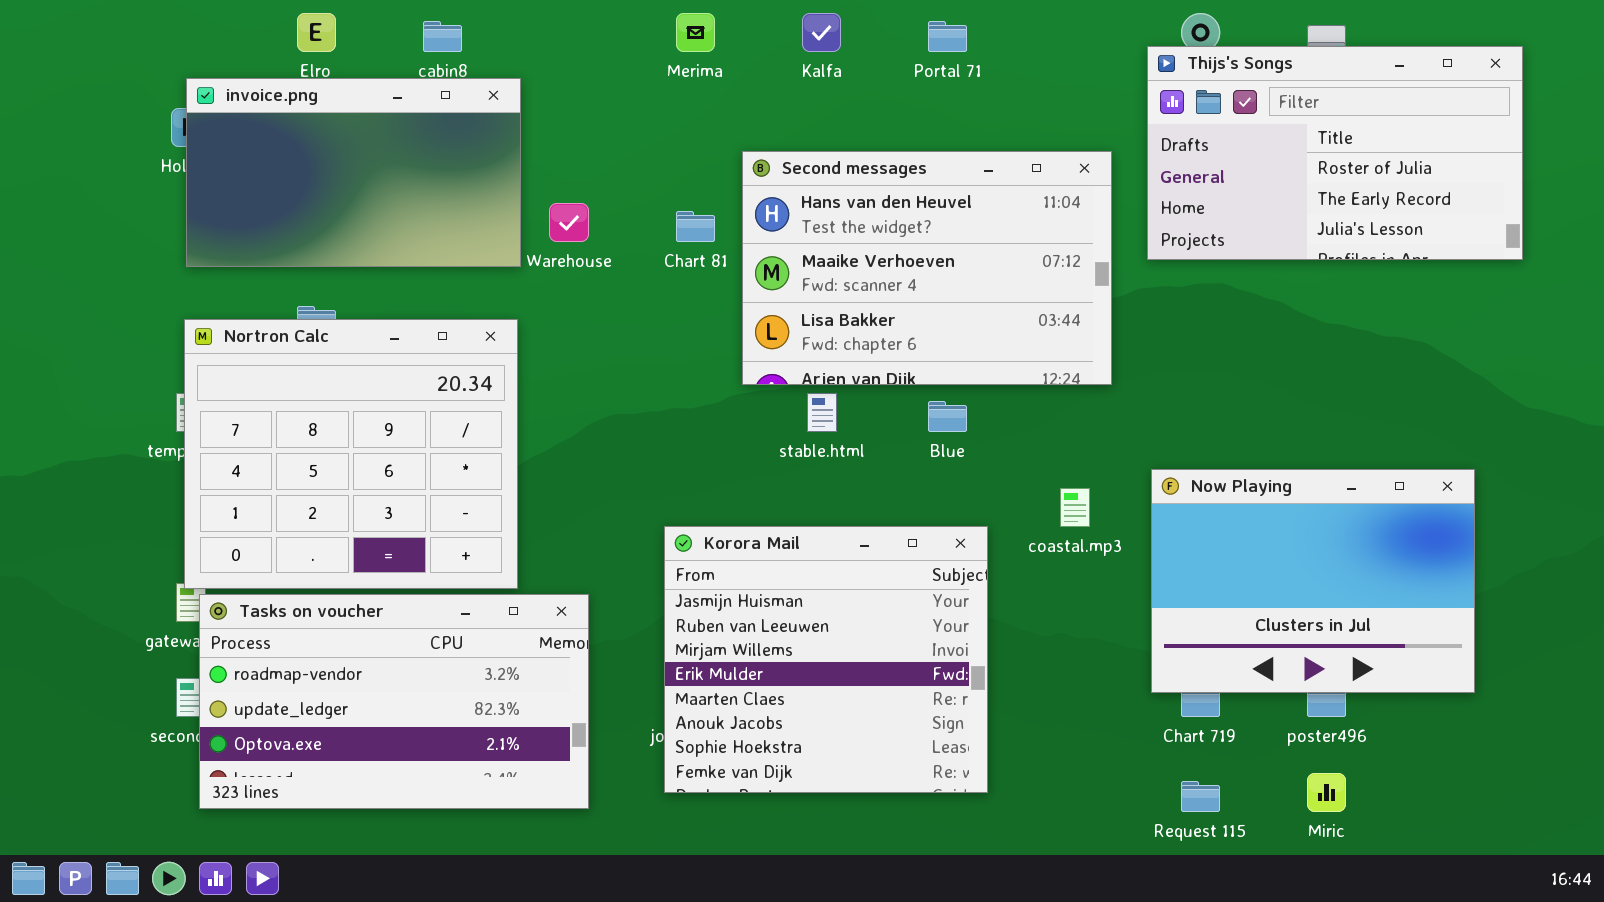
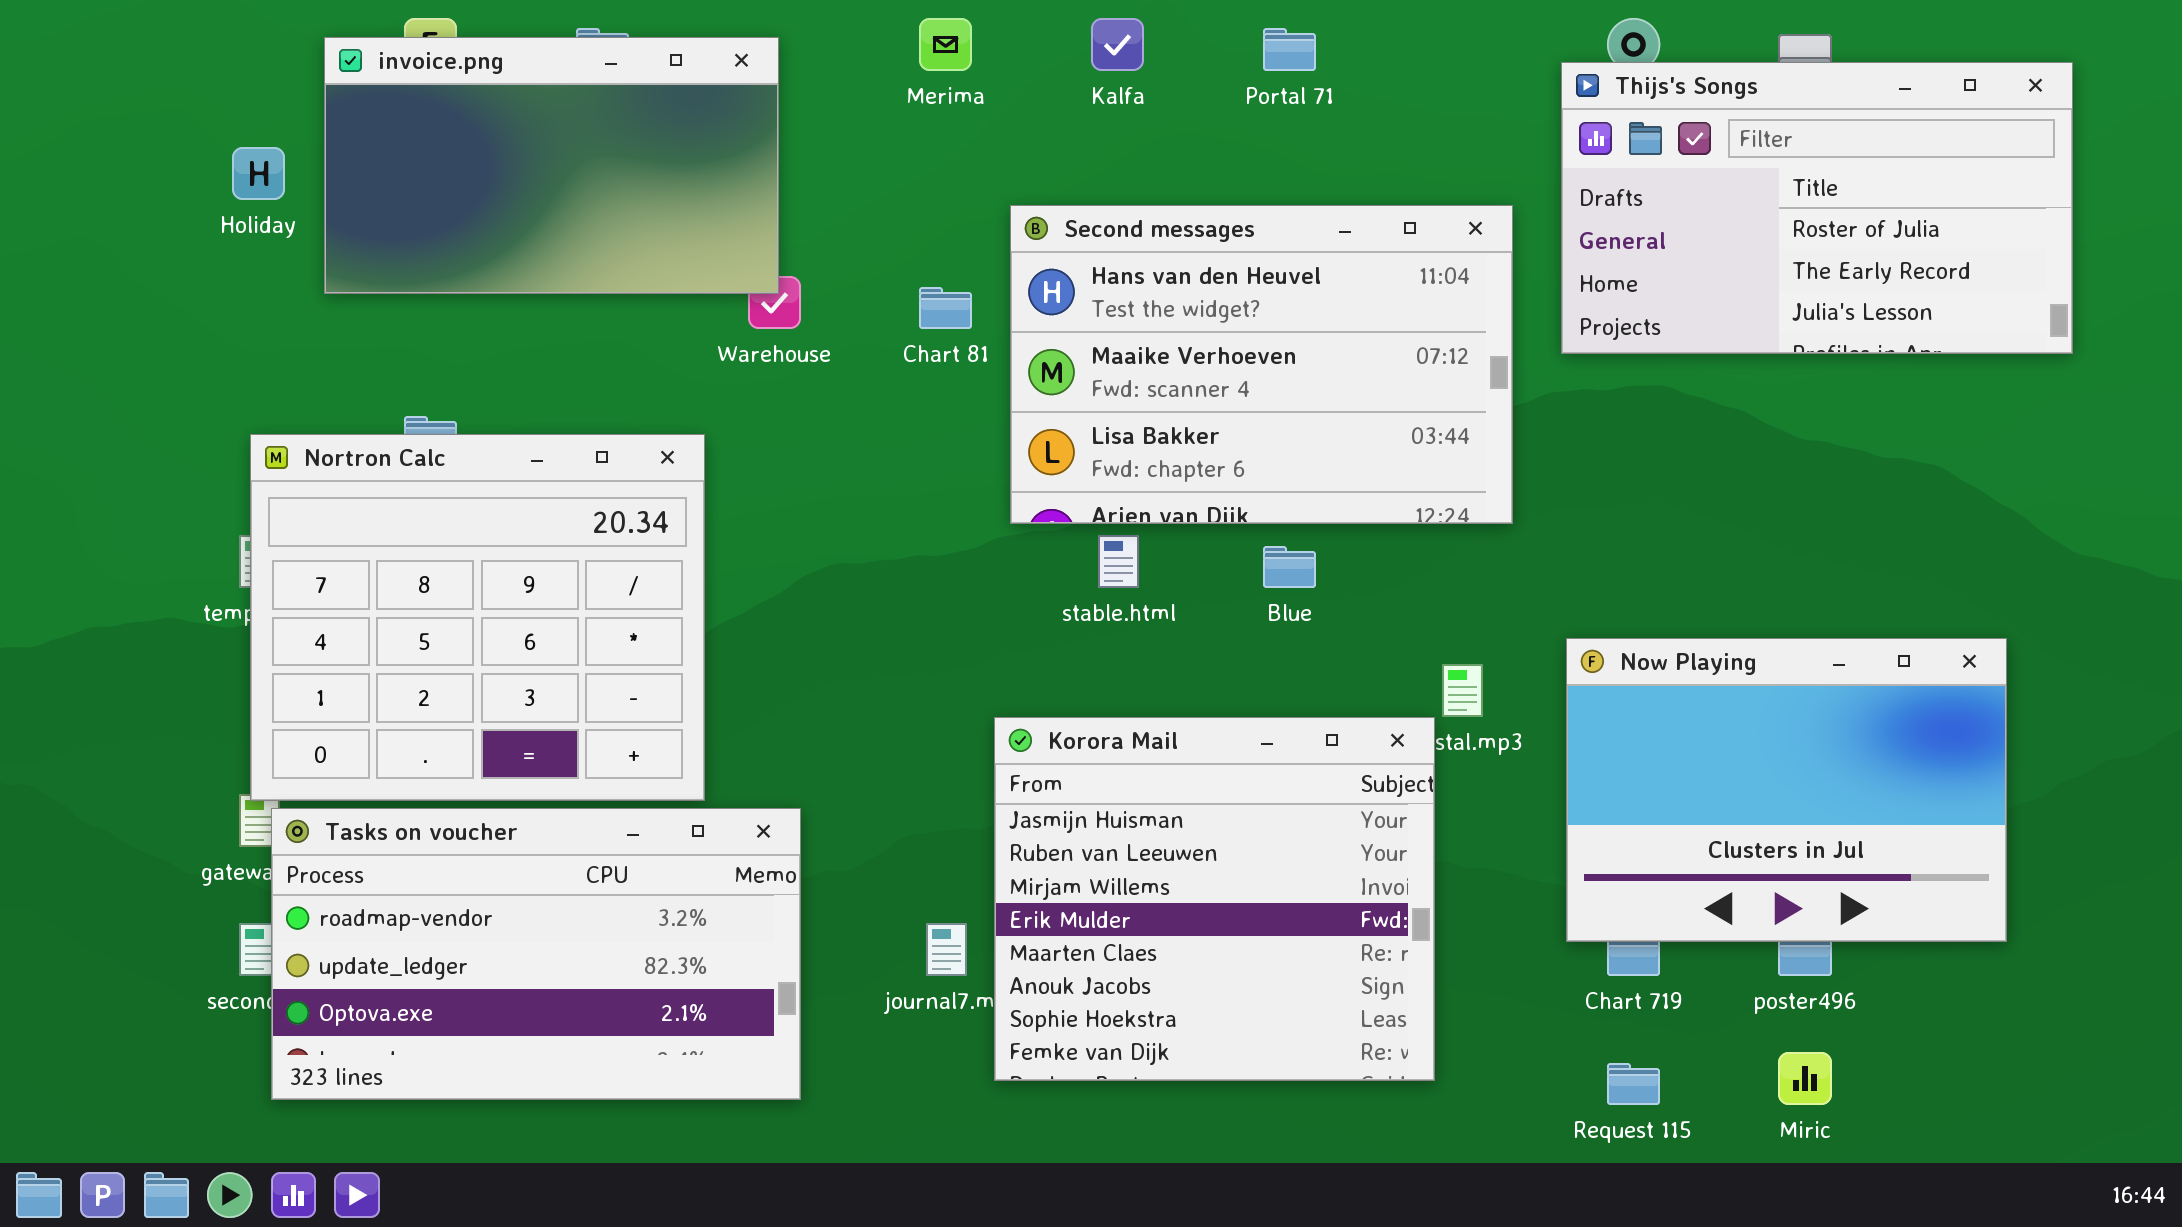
invoice.png: [186,78,521,267] -> [324,37,779,294], moved
Korora Mail: [664,526,988,793] -> [994,717,1435,1081], moved

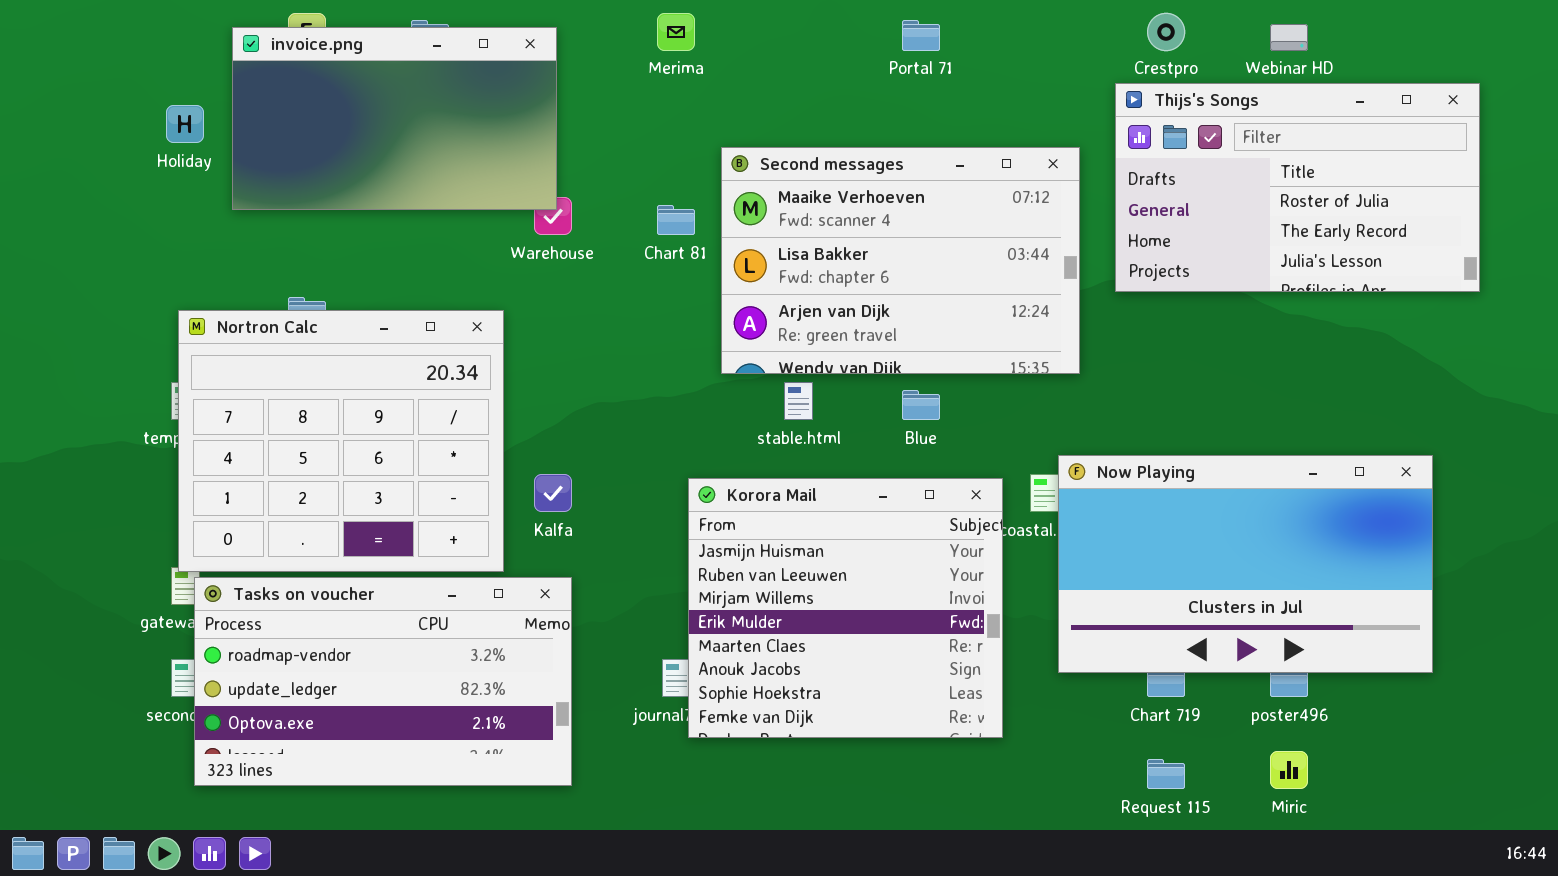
Kalfa: [1091,18,1144,71] -> [534,474,572,512], moved
Thijs's Songs: [1561,62,2073,354] -> [1115,83,1480,292], moved
Second messages: [1010,205,1513,524] -> [721,147,1080,374], scrolled down 1 row
Now Playing: [1566,638,2007,942] -> [1058,455,1433,673], resized
Korora Mail: [994,717,1435,1081] -> [688,478,1003,738], moved

